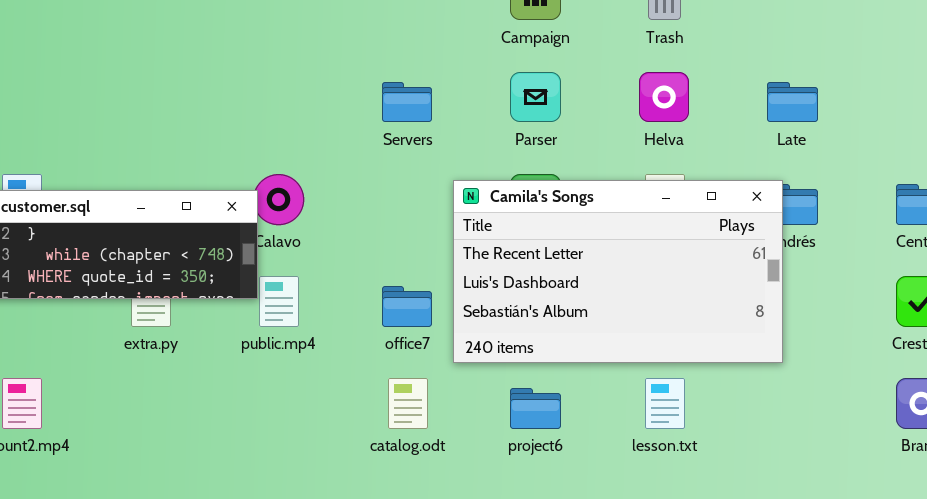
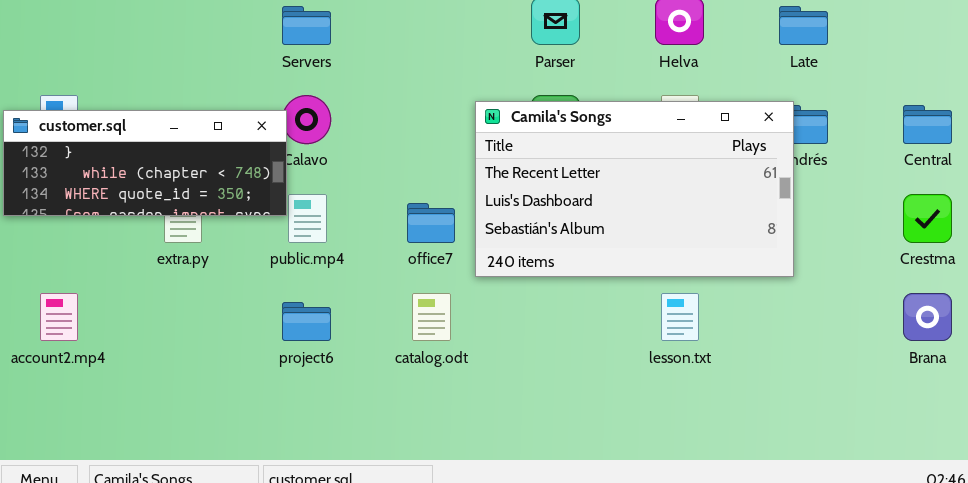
Servers: [382,82,432,122] -> [282,6,331,45], moved
project6: [510,388,561,429] -> [282,302,331,341], moved

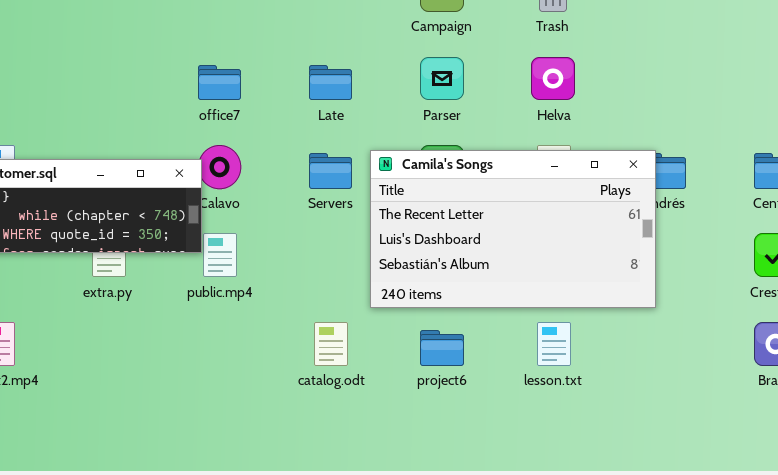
Servers: [282,6,331,45] -> [309,153,352,189], moved
Late: [779,6,828,45] -> [309,65,352,100], moved
office7: [407,203,455,243] -> [198,65,241,100], moved
project6: [282,302,331,341] -> [420,330,464,366], moved

